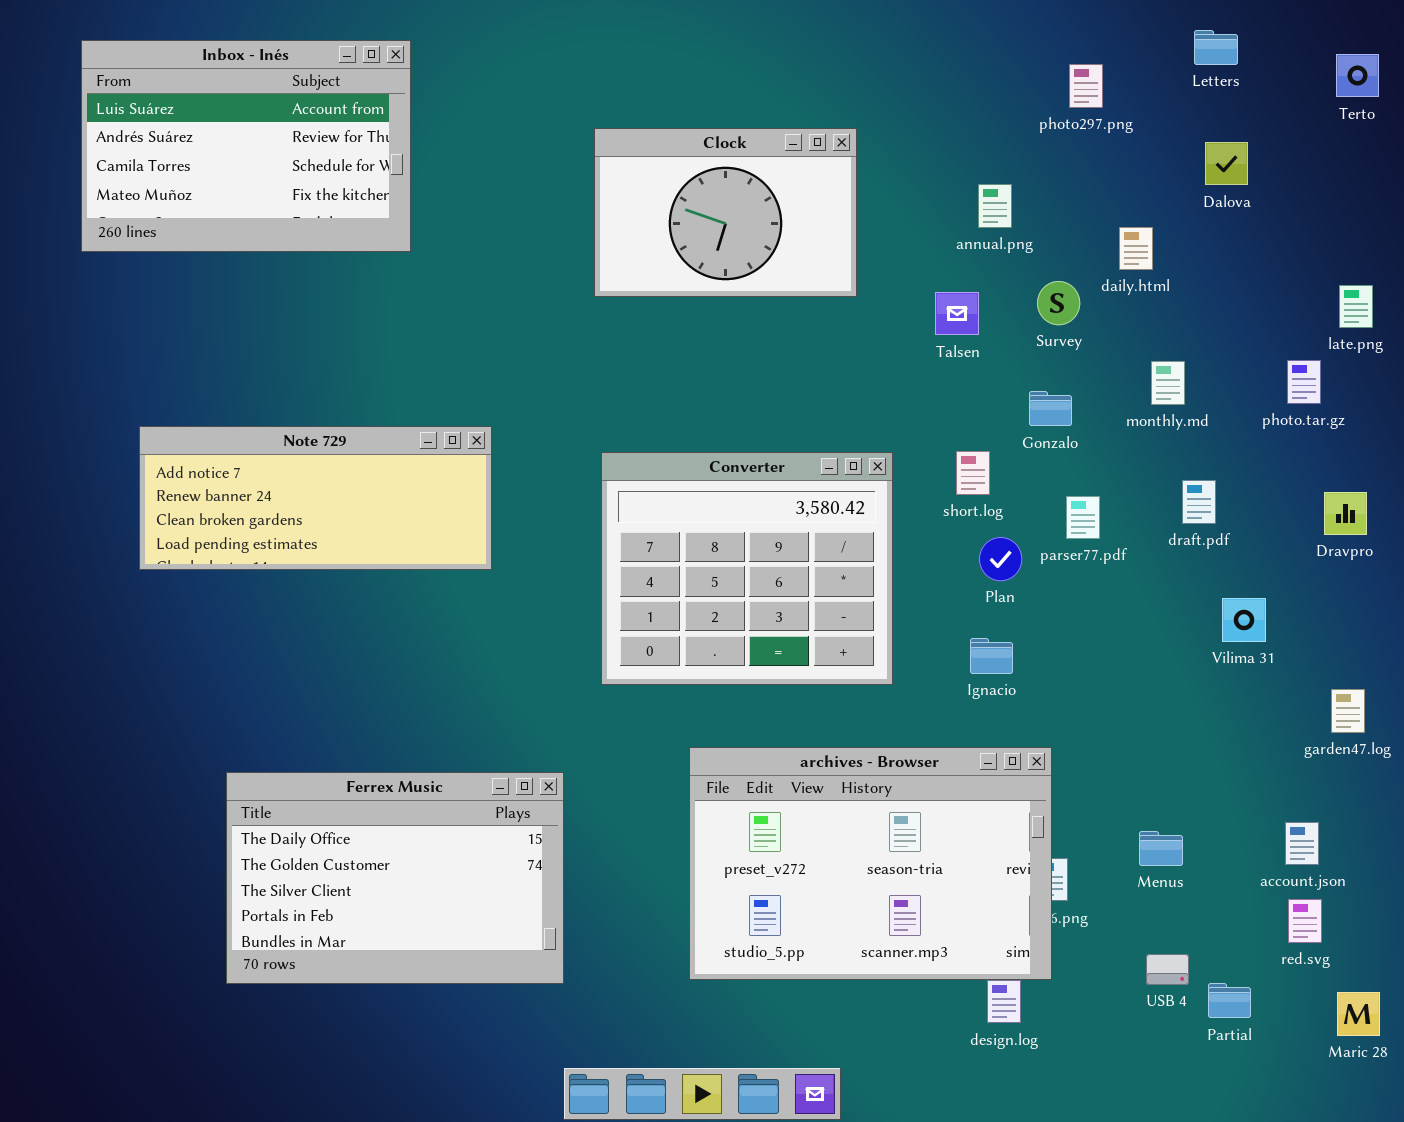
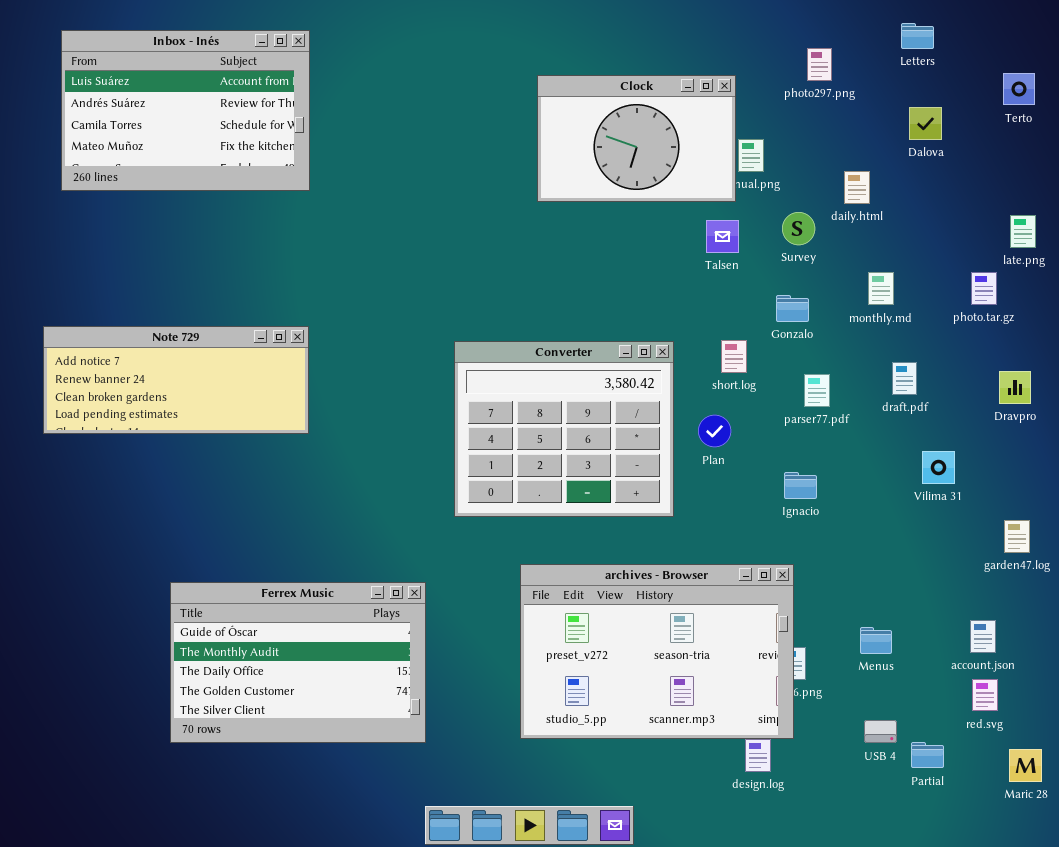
Terto: [1336,54,1379,97] -> [1003,73,1035,105], moved
Clock: [594,128,857,297] -> [537,75,736,202], moved
Note 729: [139,426,492,570] -> [43,326,309,434], moved
Plan: [979,537,1022,581] -> [698,415,731,447], moved
Ignacio: [970,638,1013,674] -> [784,472,817,499], moved
Ferrex Music: [226,772,564,984] -> [170,582,426,743], scrolled up 2 rows

